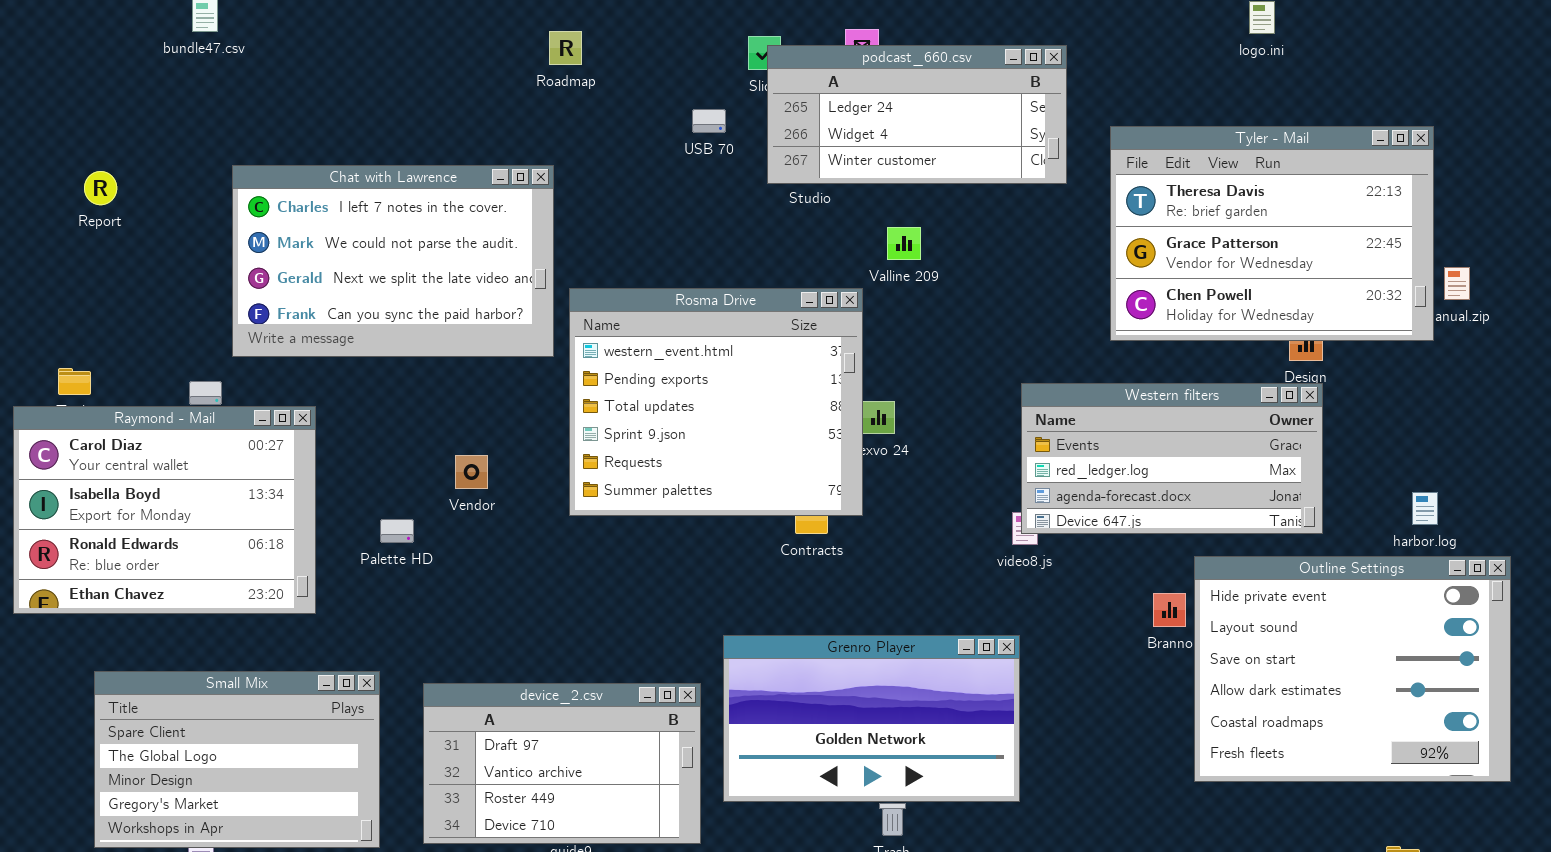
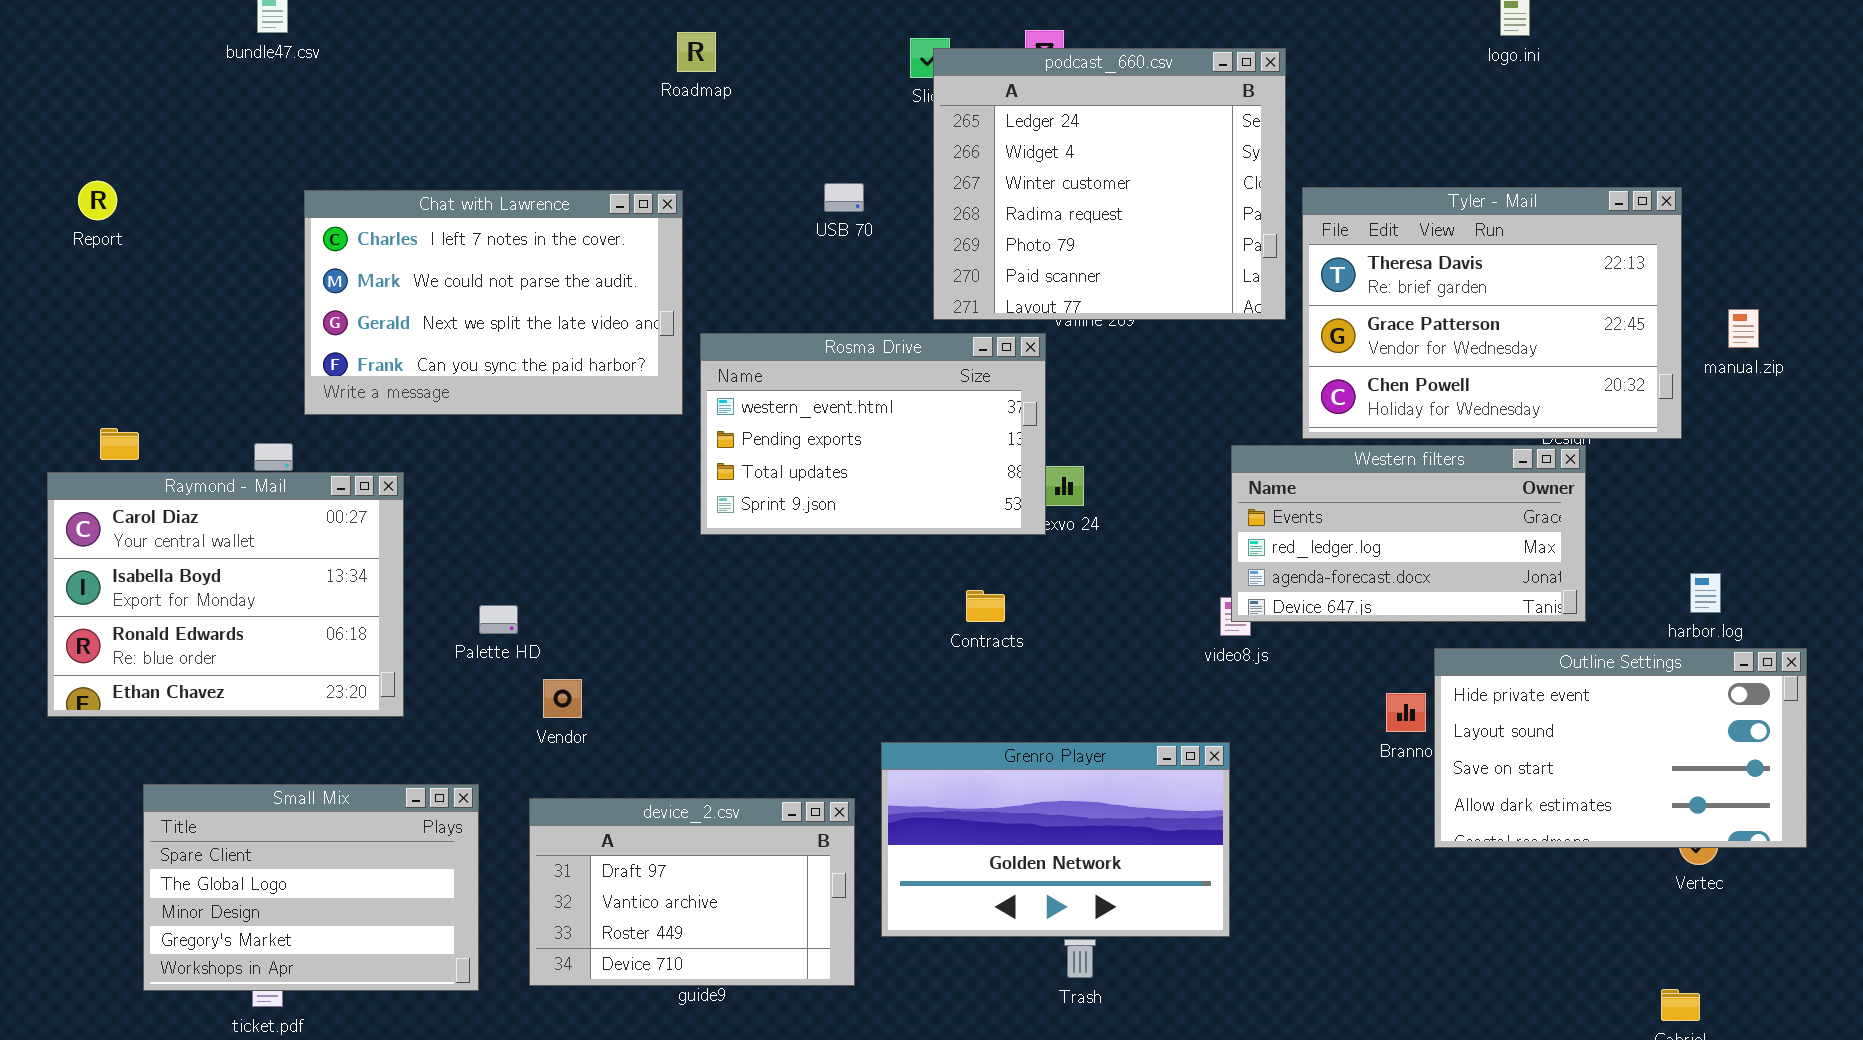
podcast_660.csv: [767,45,1067,184] -> [933,48,1286,320], resized
USB 70: [692,109,726,133] -> [824,183,864,212], moved
Tyler - Mail: [1110,126,1434,341] -> [1302,187,1682,439], moved
Report: [84,171,117,205] -> [78,181,117,220], moved
Rosma Drive: [569,288,863,516] -> [700,333,1046,535], resized
Vendor: [455,455,488,489] -> [543,679,582,718], moved
Outline Settings: [1194,556,1511,782] -> [1434,648,1807,848], resized

